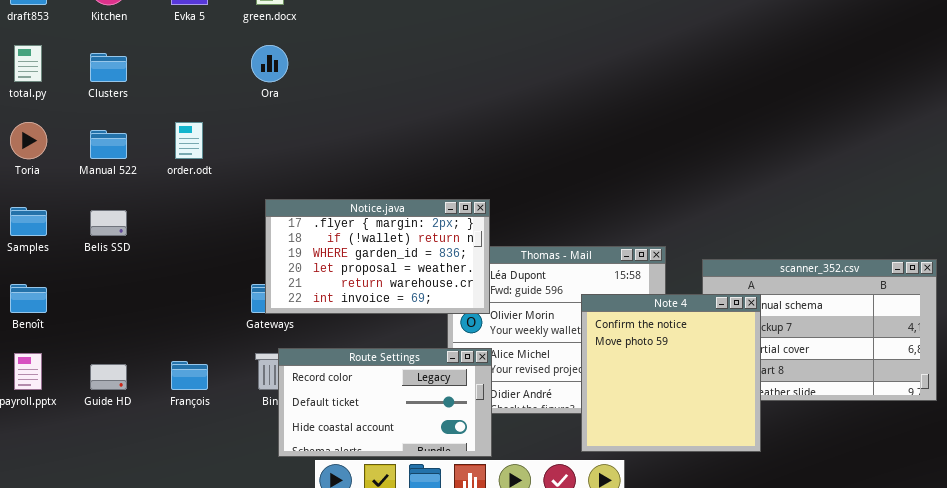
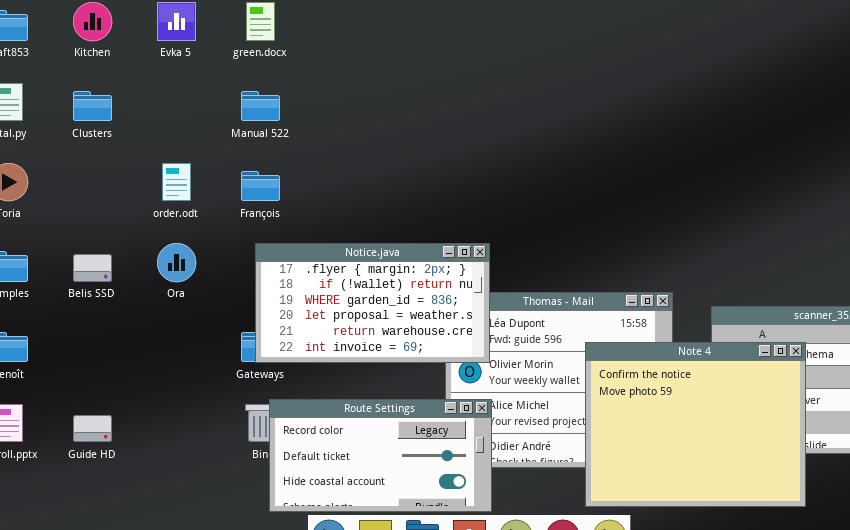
Ora: [251,45,288,82] -> [157,243,196,282], moved
Manual 522: [90,130,127,159] -> [241,91,280,121], moved
Note 4: [581,294,761,452] -> [585,342,806,507], resized
François: [171,361,208,390] -> [241,171,280,201], moved

